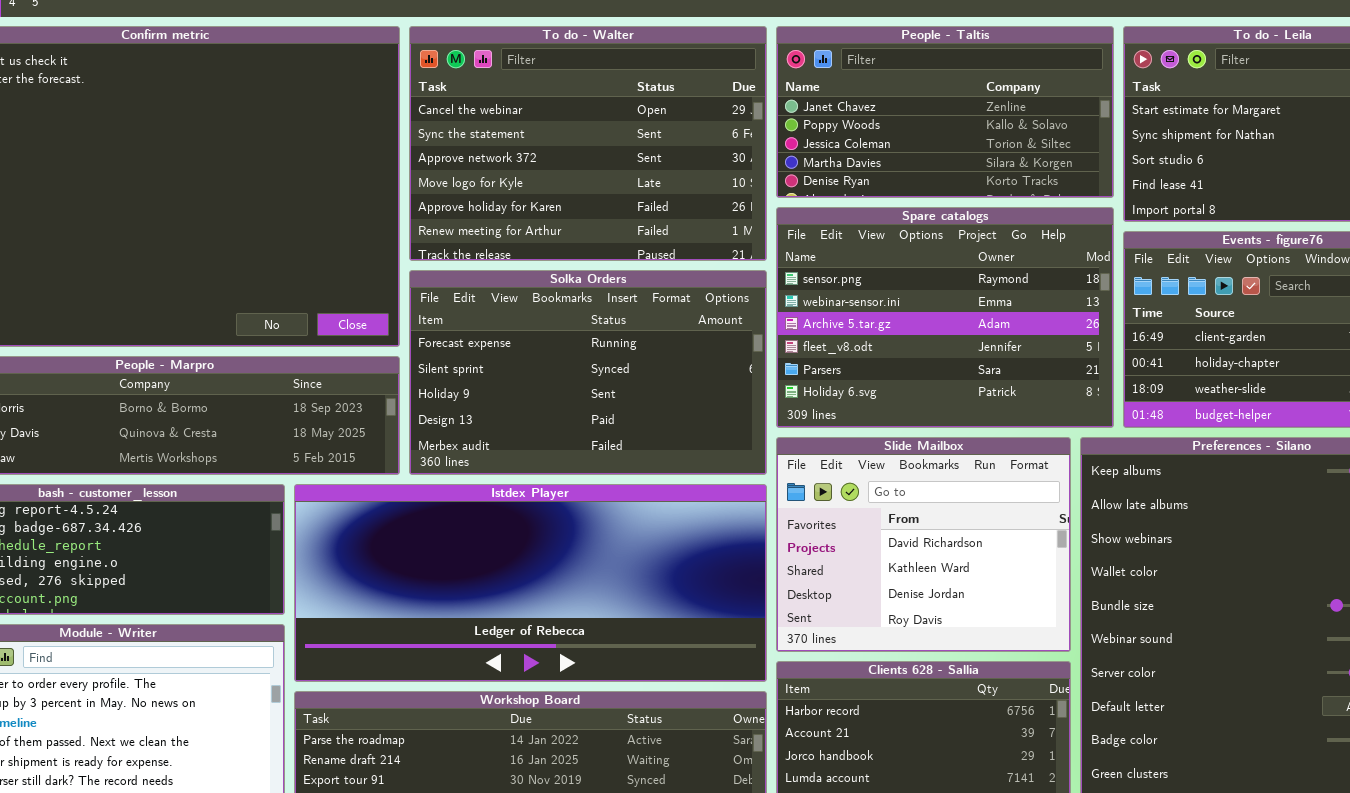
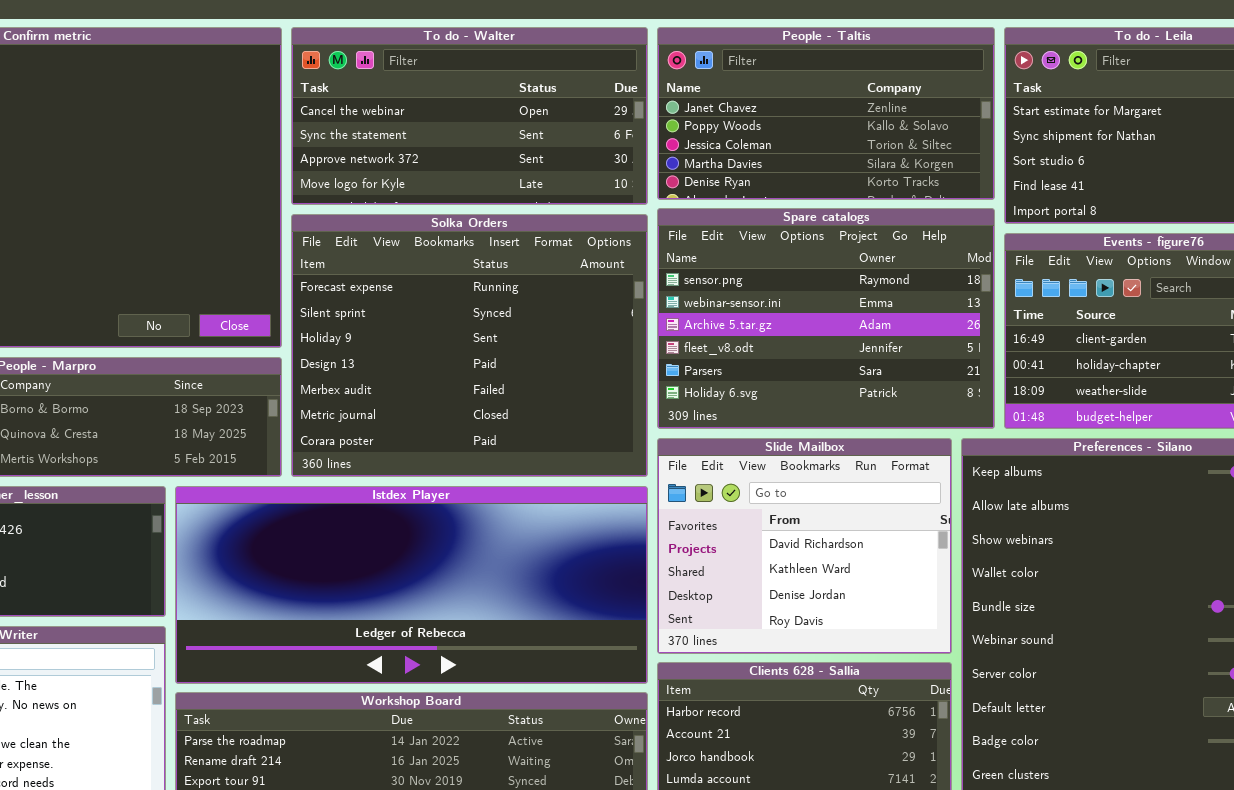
To do - Walter: [409,26,767,261] -> [291,27,648,205], resized
Solka Orders: [409,270,767,475] -> [291,214,648,477], resized

